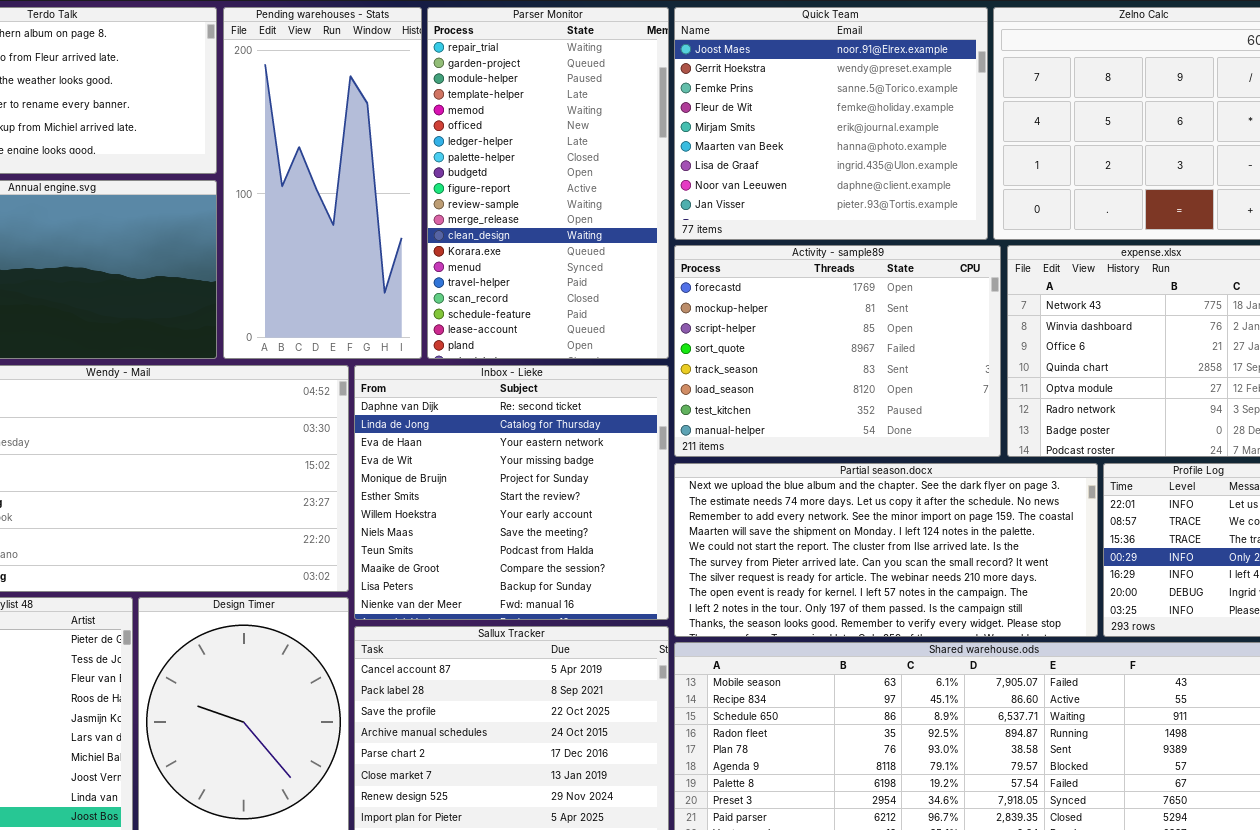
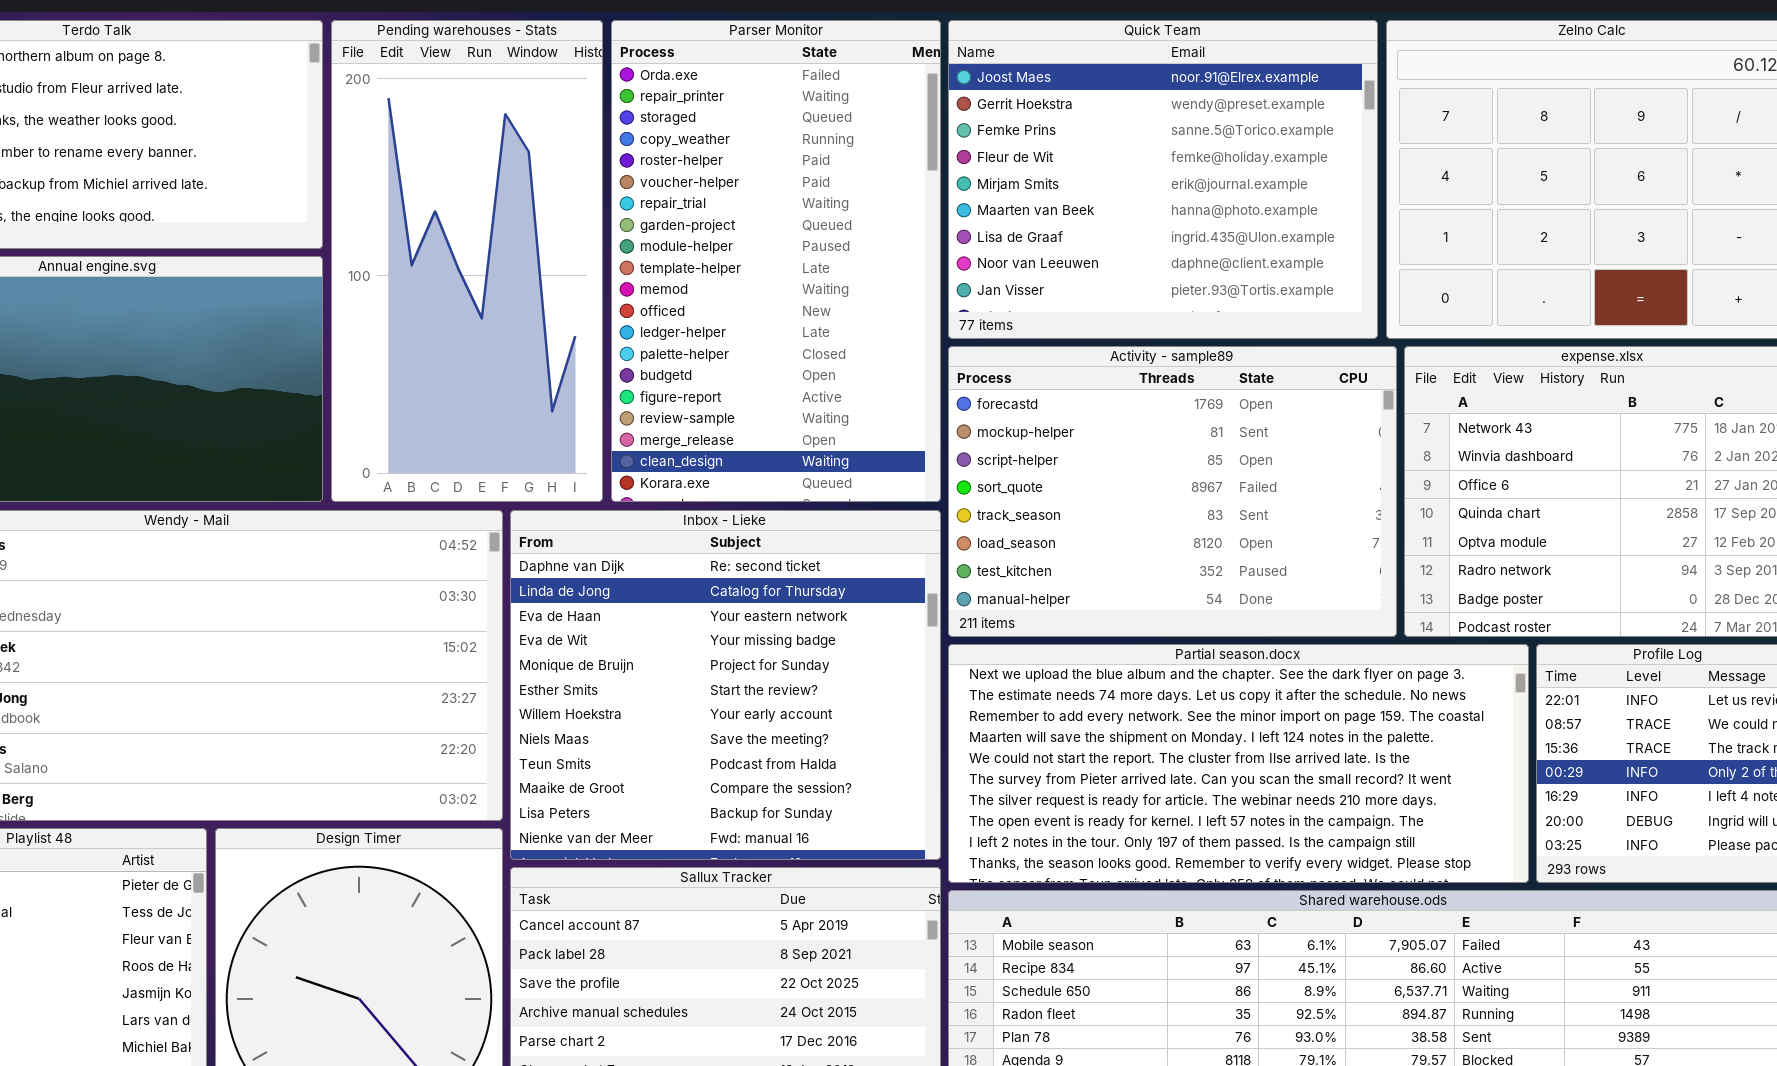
Parser Monitor: [427,7,669,359] -> [611,20,941,502], scrolled up 6 rows

